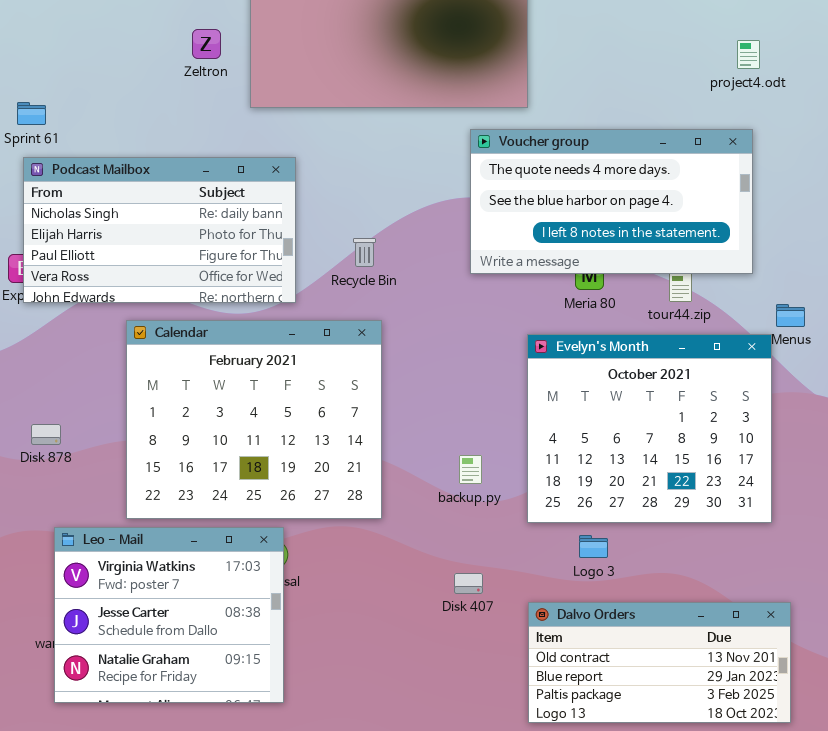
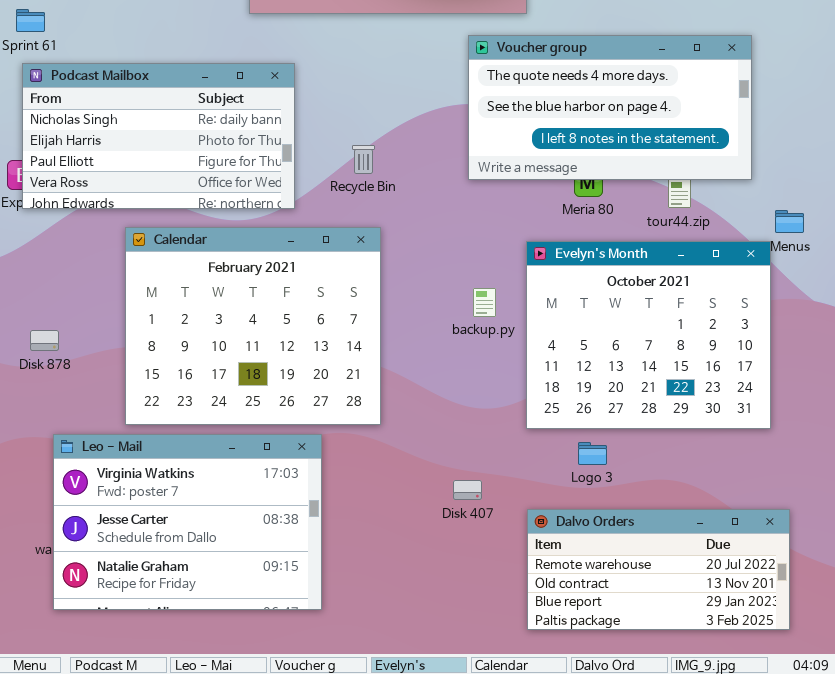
backup.py: [459,455,482,484] -> [473,288,496,317], moved
Leo - Mail: [54,527,284,703] -> [53,434,322,610], resized
Dalvo Orders: [528,602,791,723] -> [527,509,790,630], scrolled up 1 row

